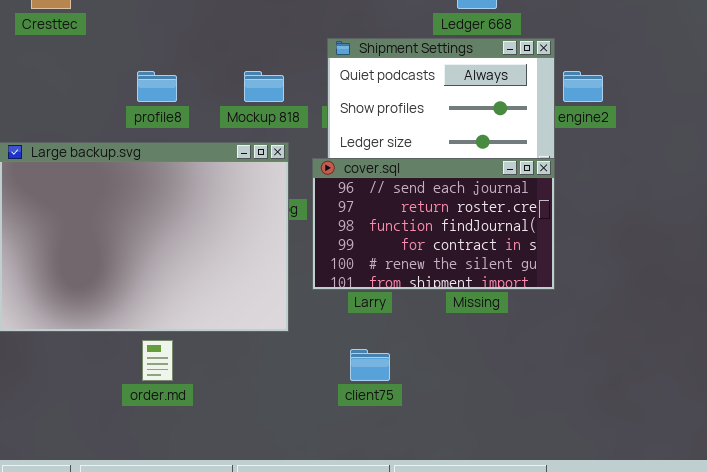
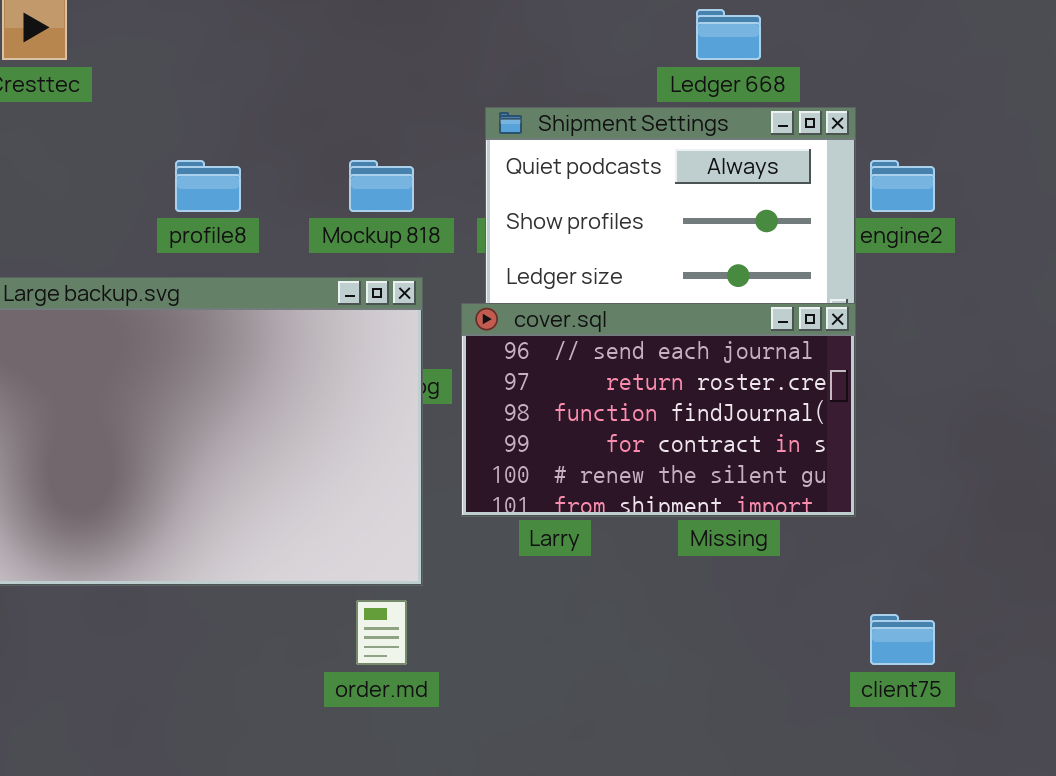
order.md: [142,340,173,381] -> [356,600,407,665], moved
client75: [350,349,390,381] -> [870,614,935,665], moved

